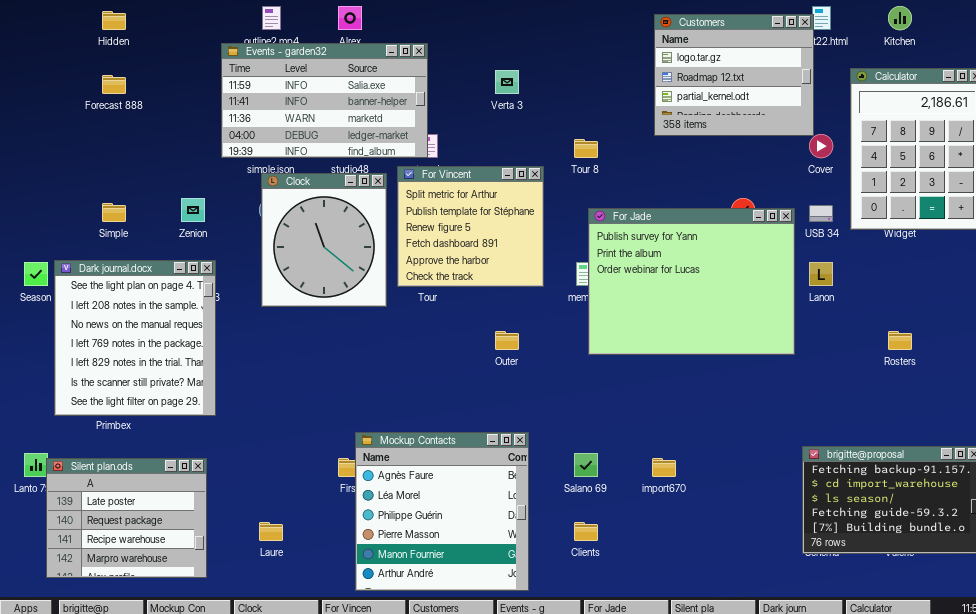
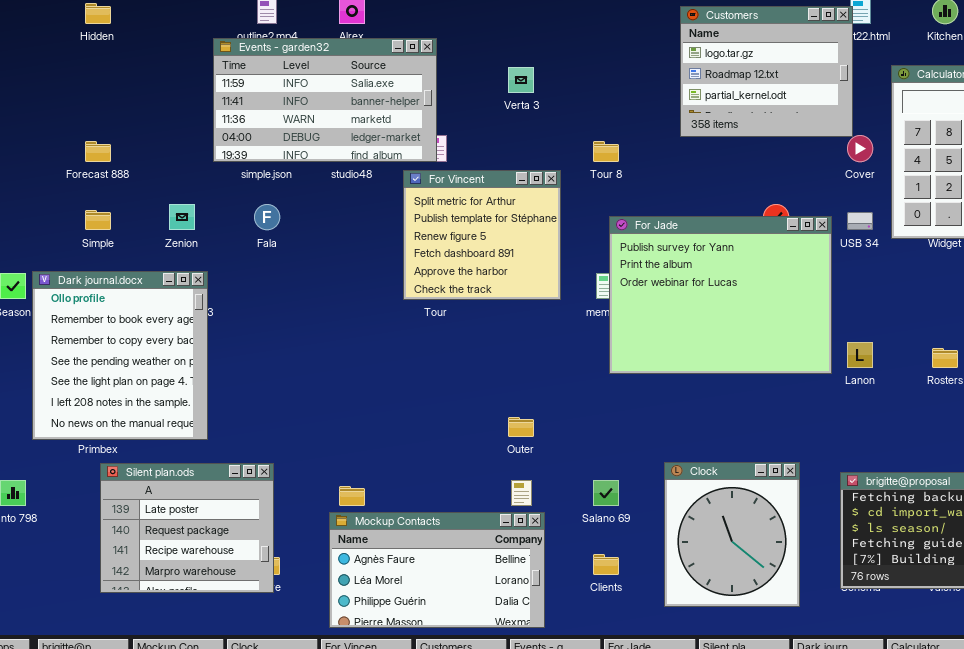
Forecast 888: [102,75,126,94] -> [85,141,111,162], moved
Clock: [261,173,387,307] -> [664,462,800,607], moved
Dark journal.docx: [54,260,216,416] -> [32,271,208,440], scrolled up 4 rows
Lanon: [809,262,833,286] -> [847,342,873,368], moved
Outer: [495,331,519,350] -> [508,417,534,437], moved
Mockup Contacts: [355,432,529,591] -> [329,512,545,628], resized
Silent plan.ods: [46,458,207,578] -> [100,463,274,593], moved

